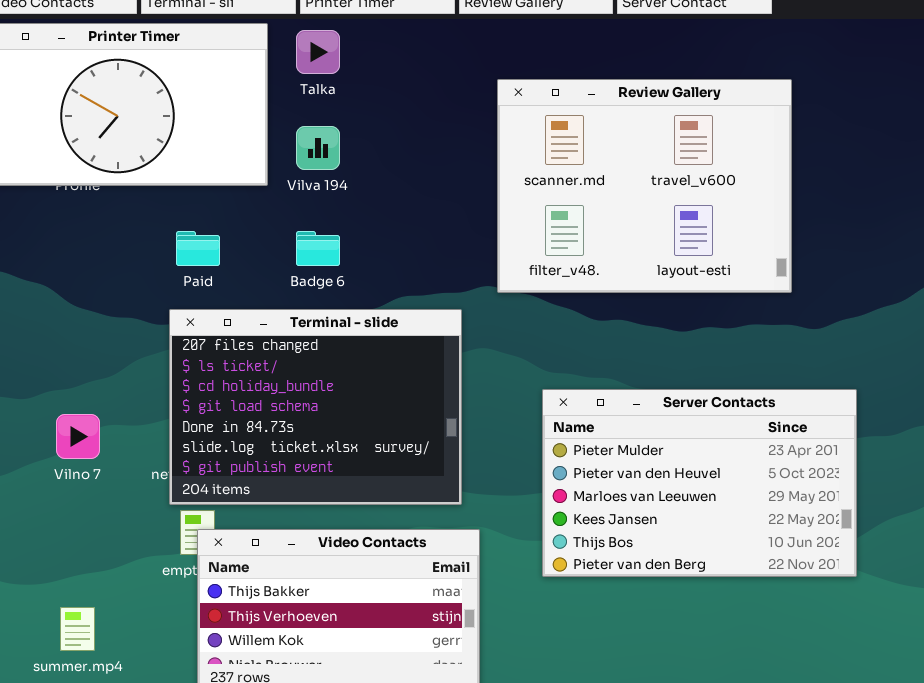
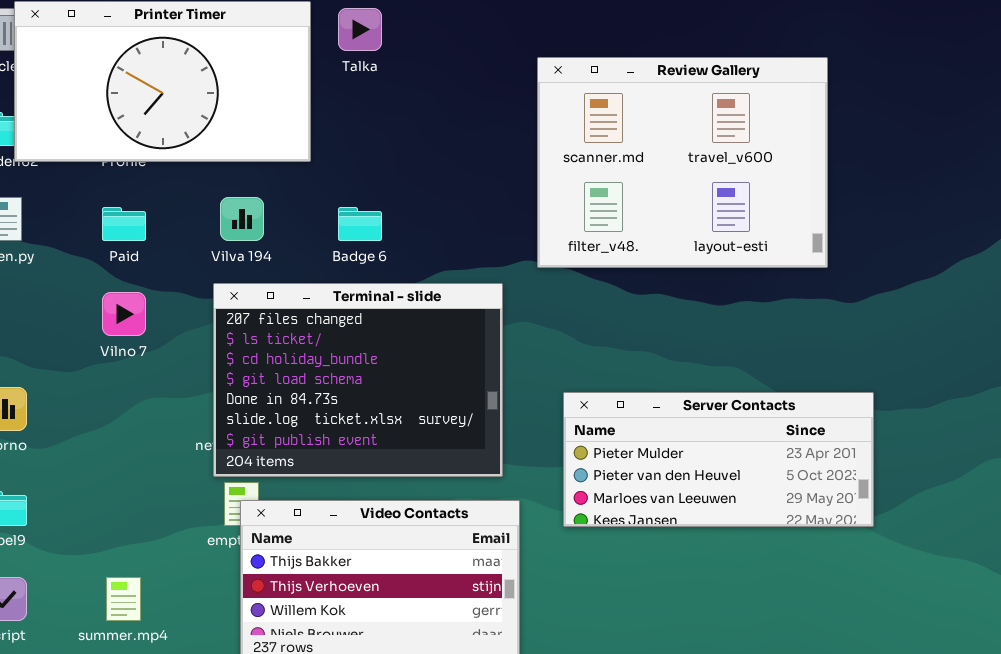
Vilva 194: [296,126,340,170] -> [220,197,264,241], moved
Paid: [176,231,220,266] -> [102,207,146,241], moved
Server Contacts: [542,389,857,577] -> [563,392,874,527], moved, resized
Vilno 7: [56,414,100,459] -> [102,292,146,336], moved

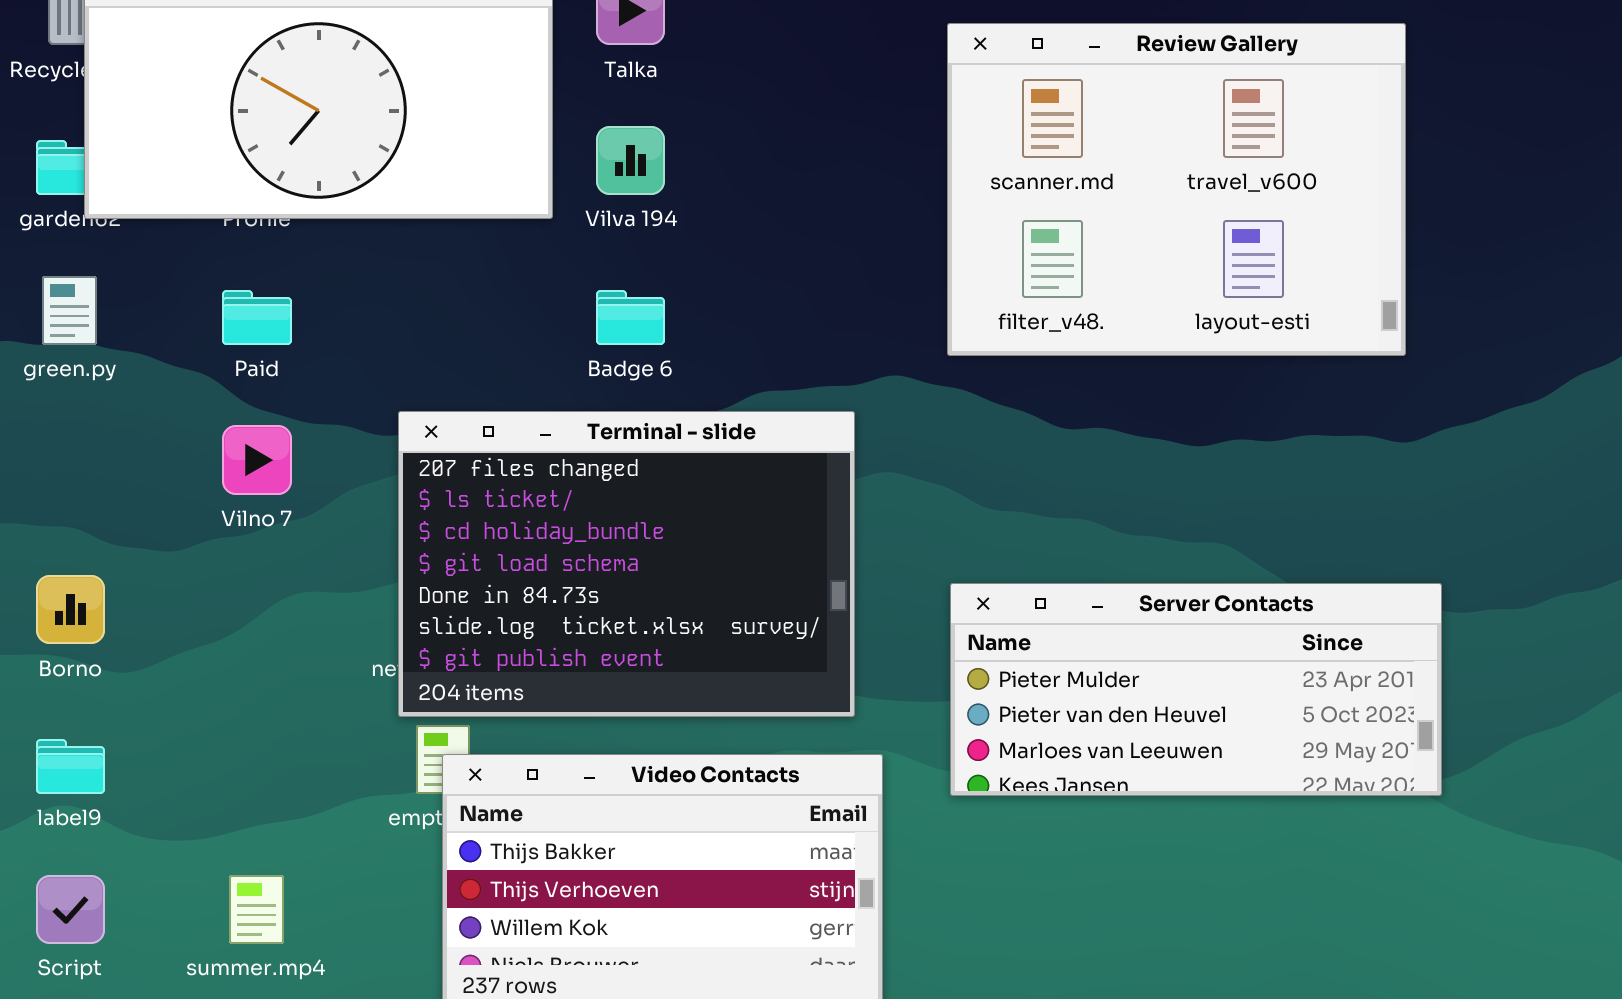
Review Gallery: [537,57,828,268] -> [947,23,1406,356], moved
Vilva 194: [220,197,264,241] -> [596,126,665,195], moved

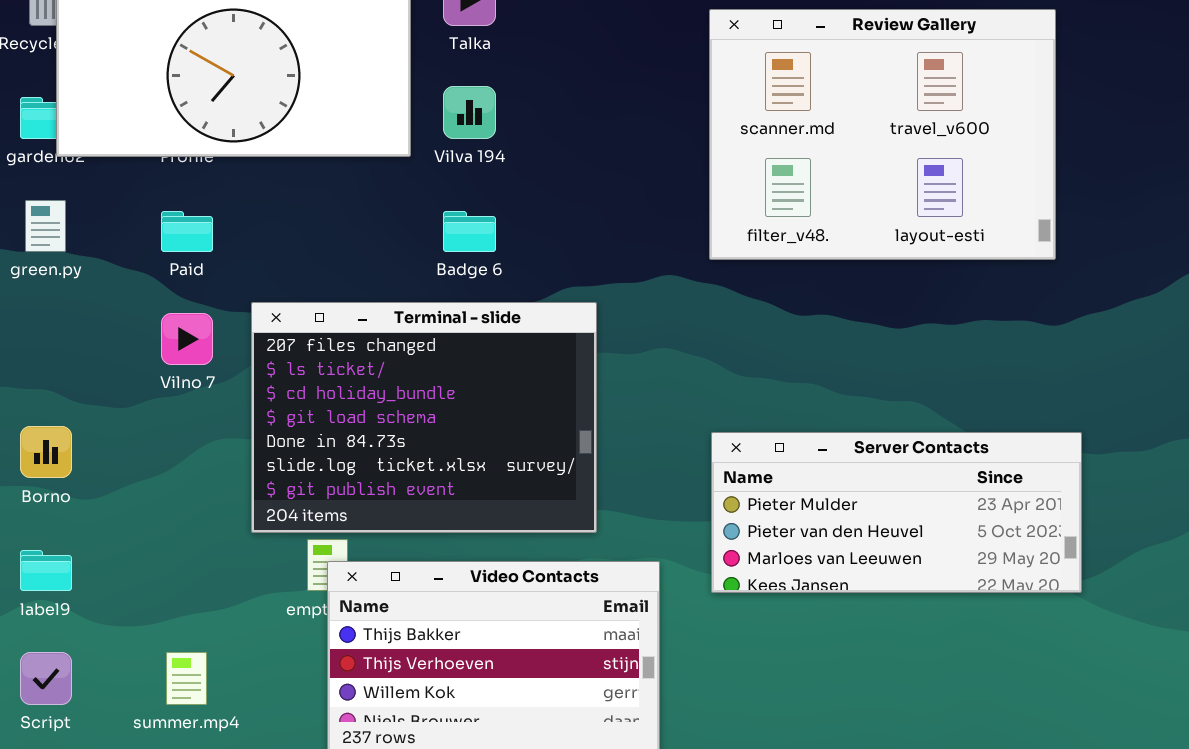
Terminal - slide: [398,411,855,717] -> [251,302,597,533], moved

